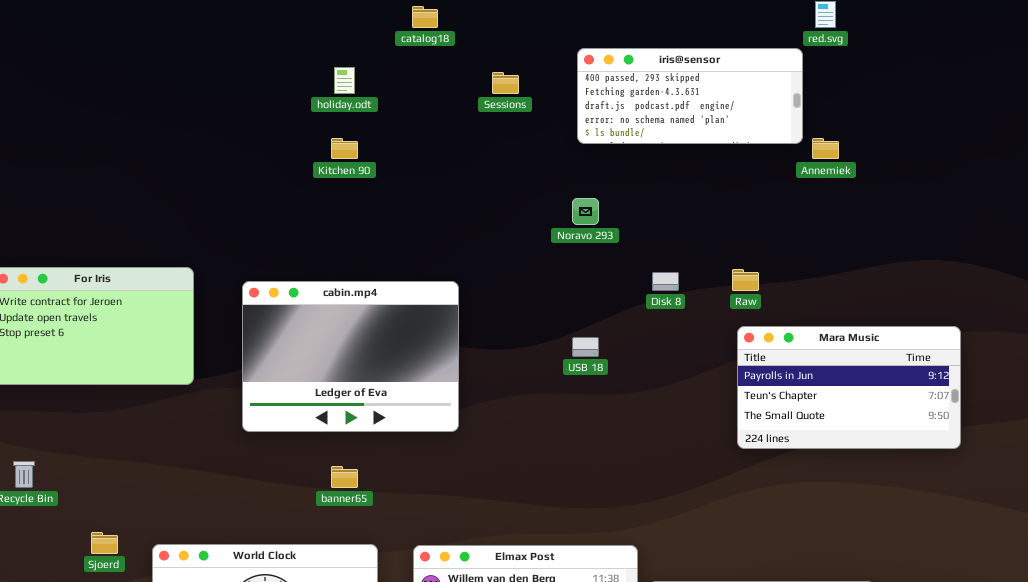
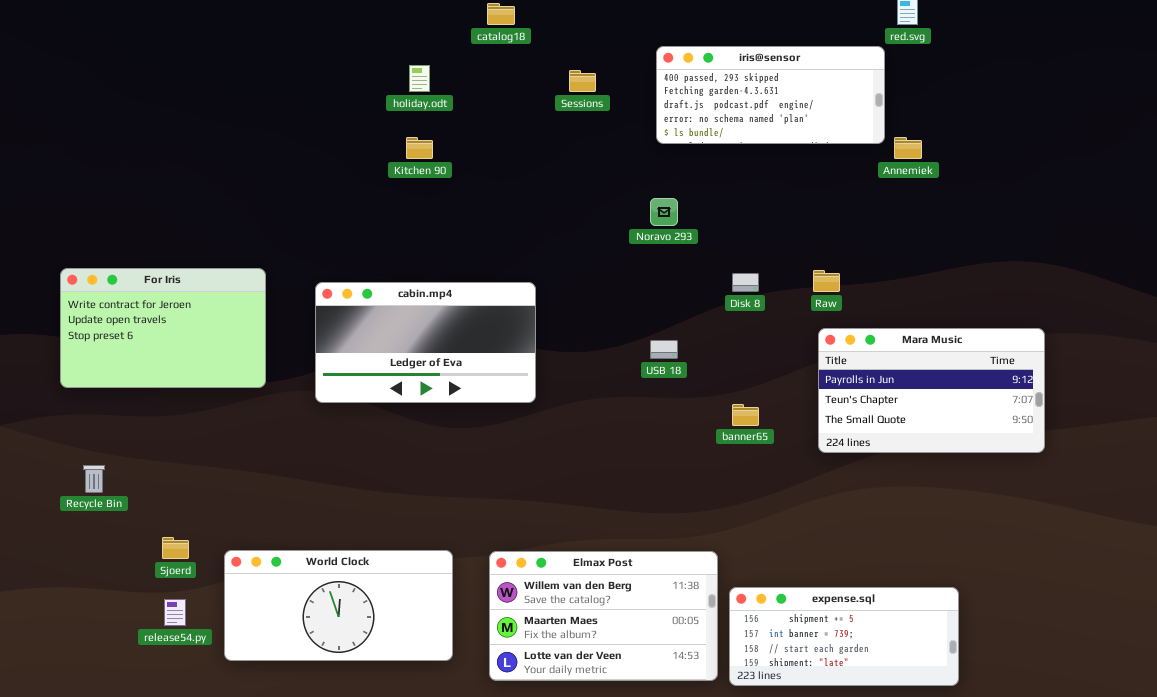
cabin.mp4: [242,281,459,432] -> [315,282,536,403], resized
banner65: [331,466,358,488] -> [732,404,759,426], moved

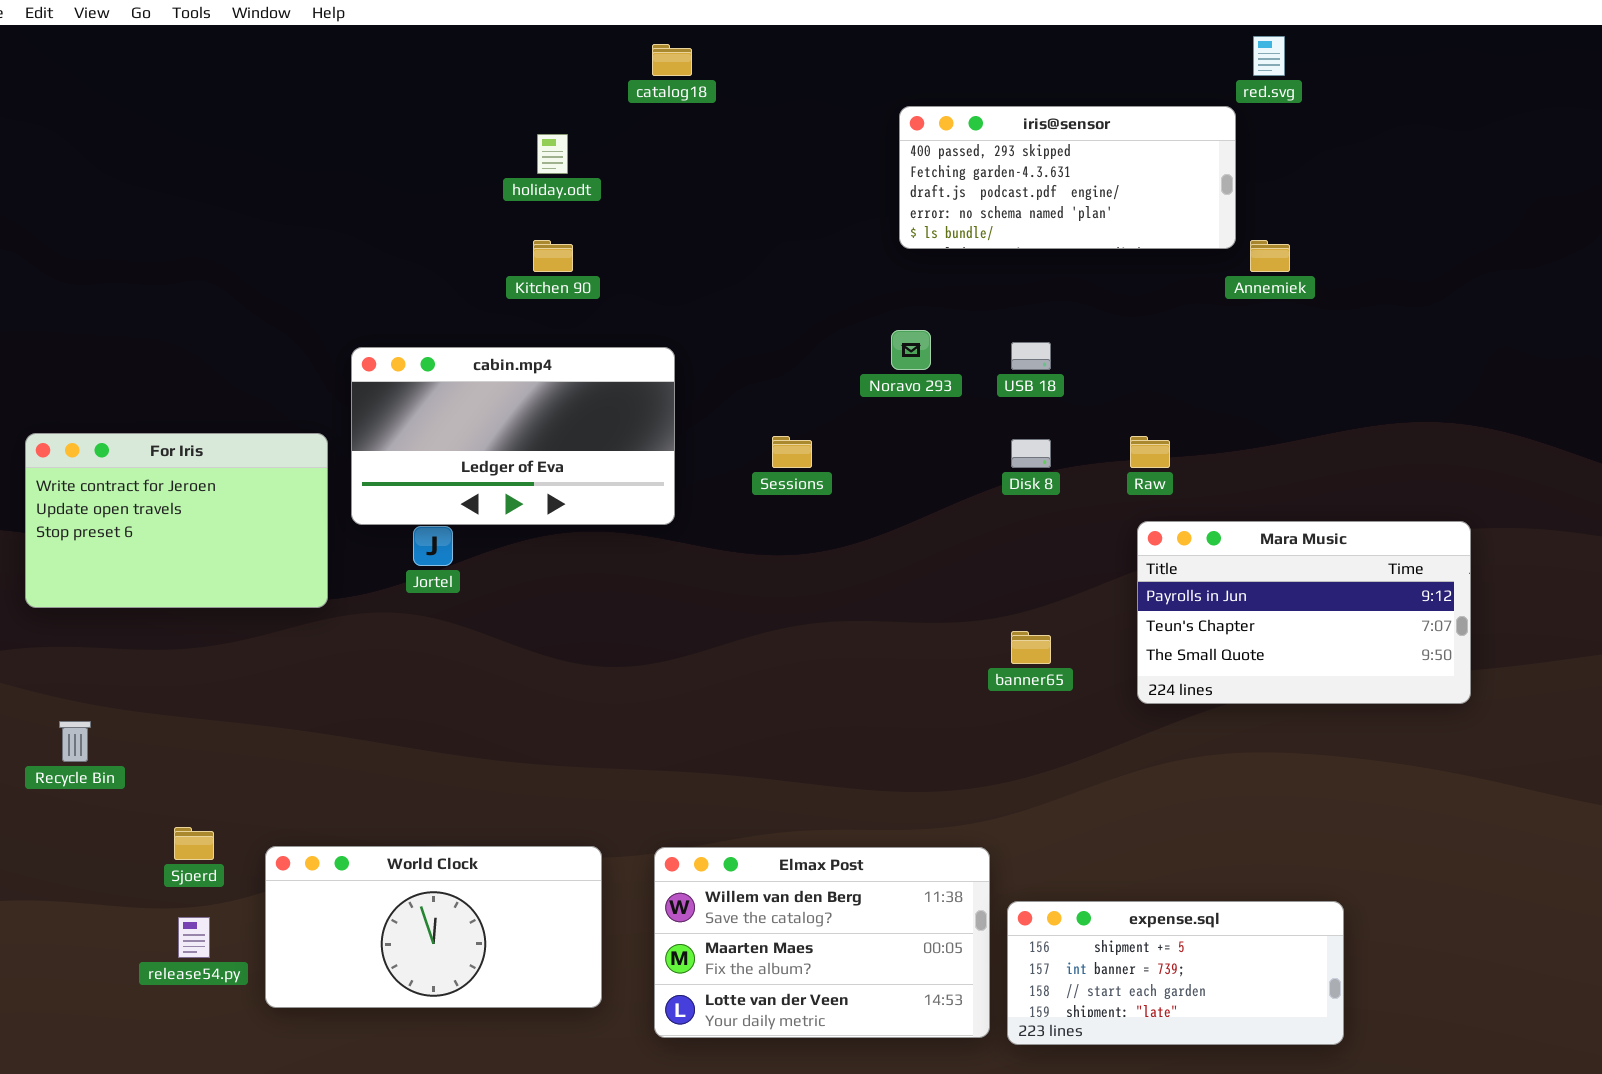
Sessions: [569,70,596,92] -> [772,436,812,468], moved
cabin.mp4: [315,282,536,403] -> [351,347,675,525], moved
USB 18: [650,340,678,359] -> [1011,342,1051,370], moved

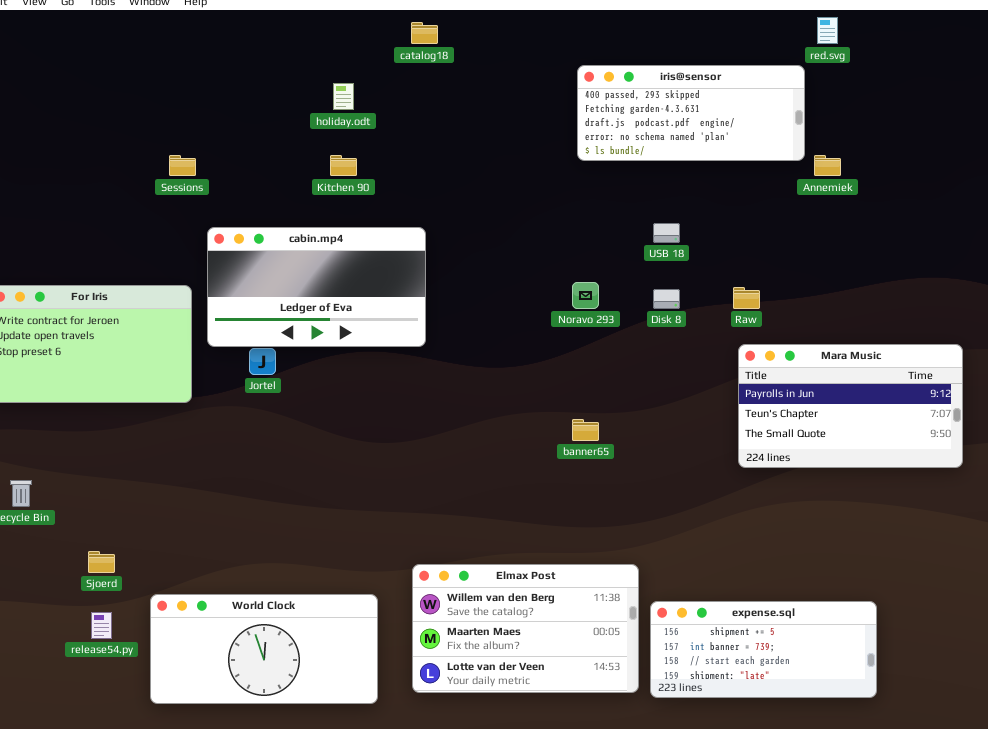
Noravo 293: [891,330,931,370] -> [572,282,599,309], moved
Sessions: [772,436,812,468] -> [169,155,196,176], moved
banner65: [1011,631,1051,664] -> [572,419,599,441], moved
World Clock: [265,846,602,1008] -> [150,594,378,704], moved

